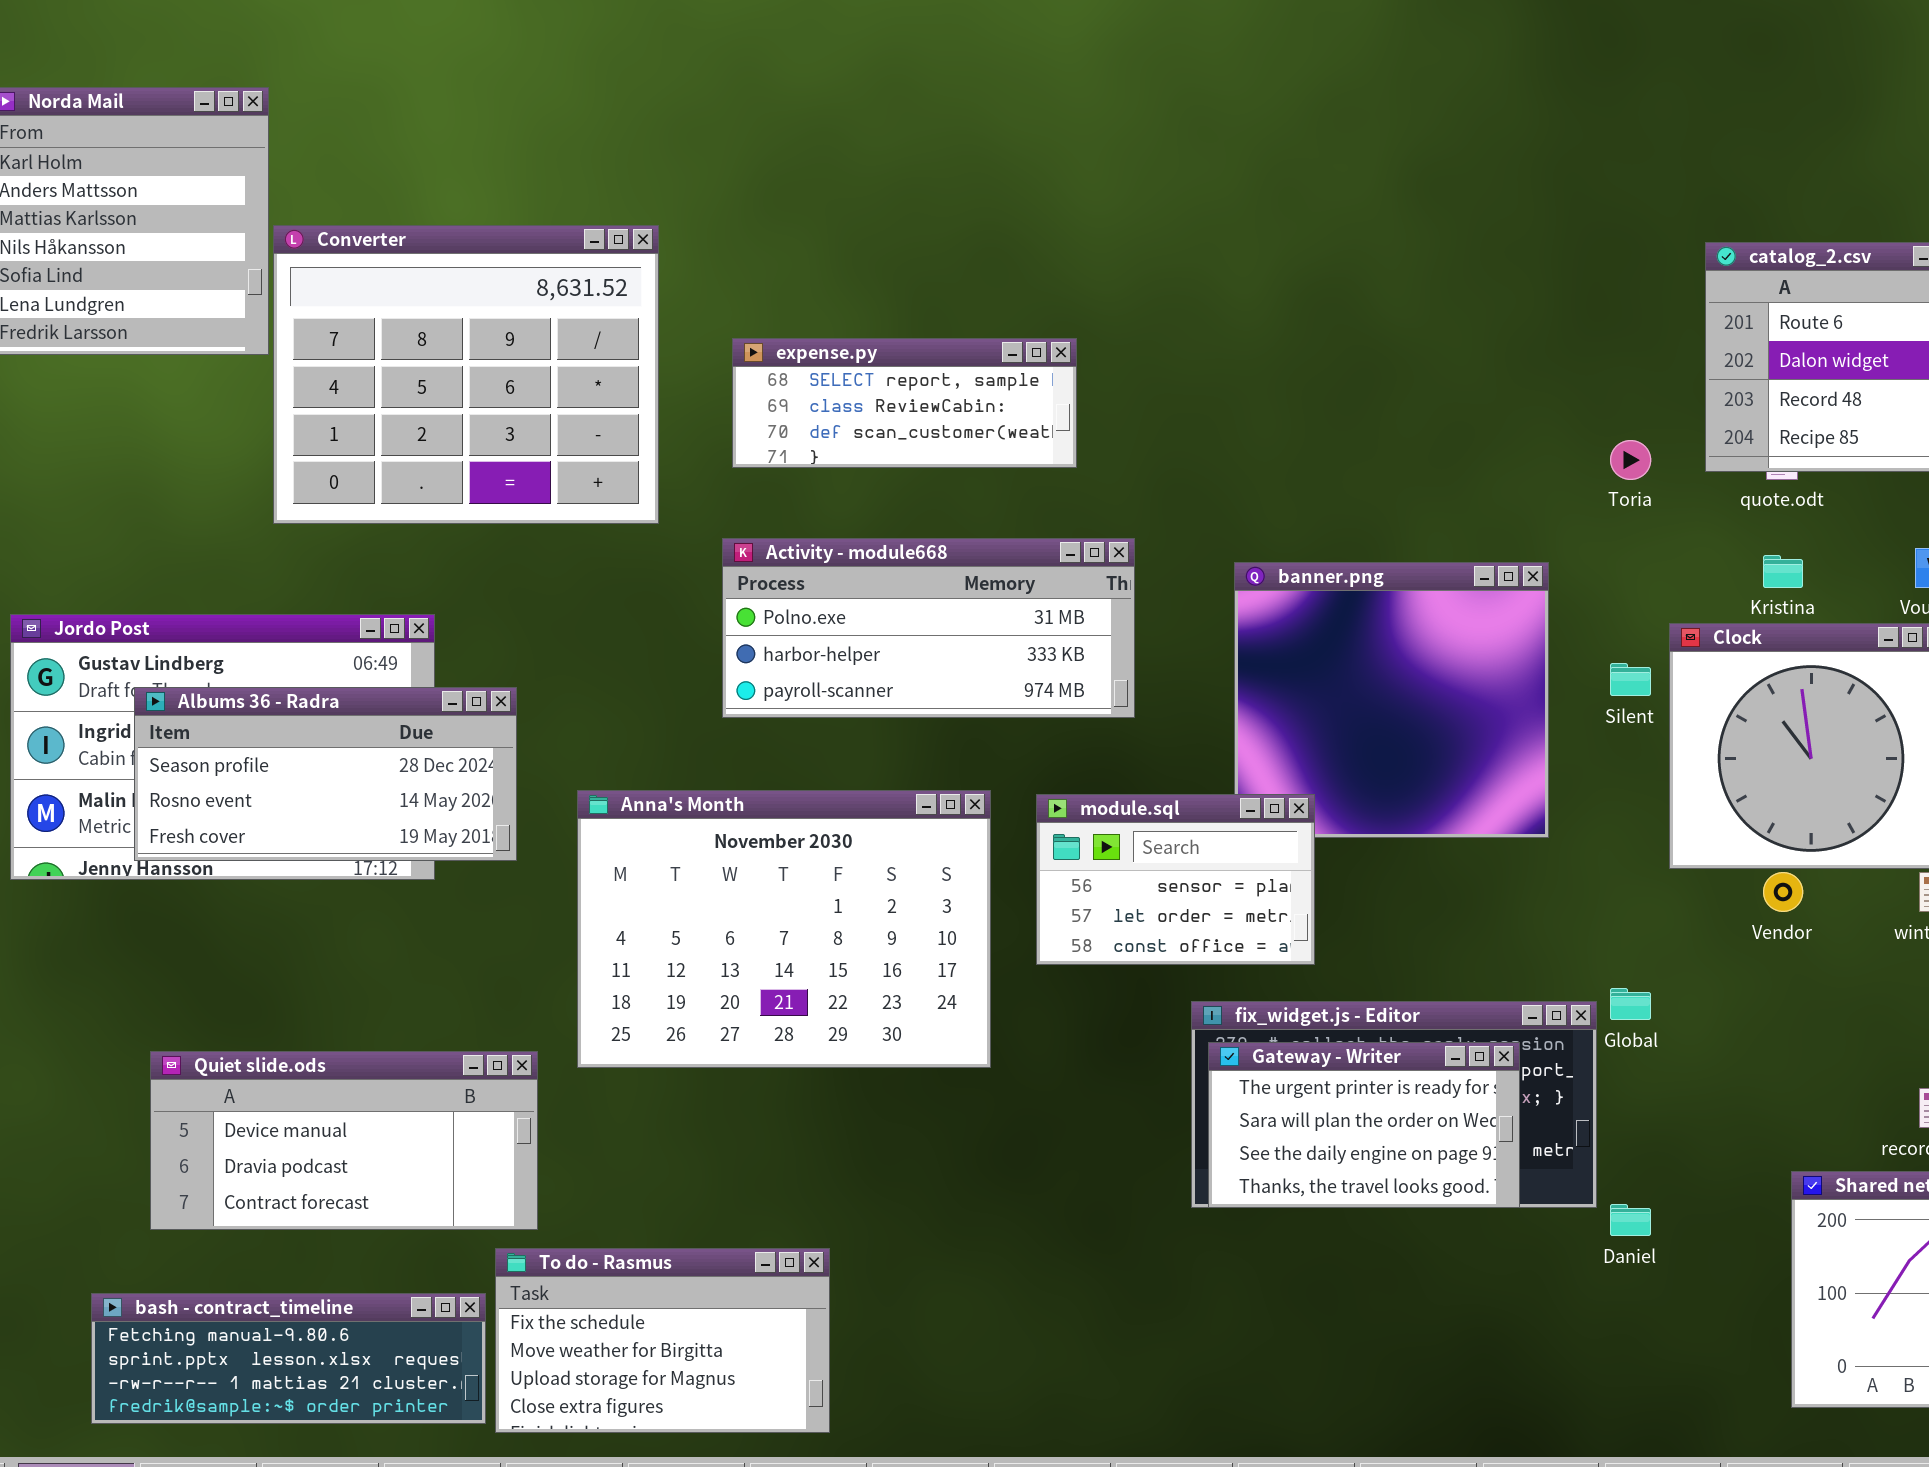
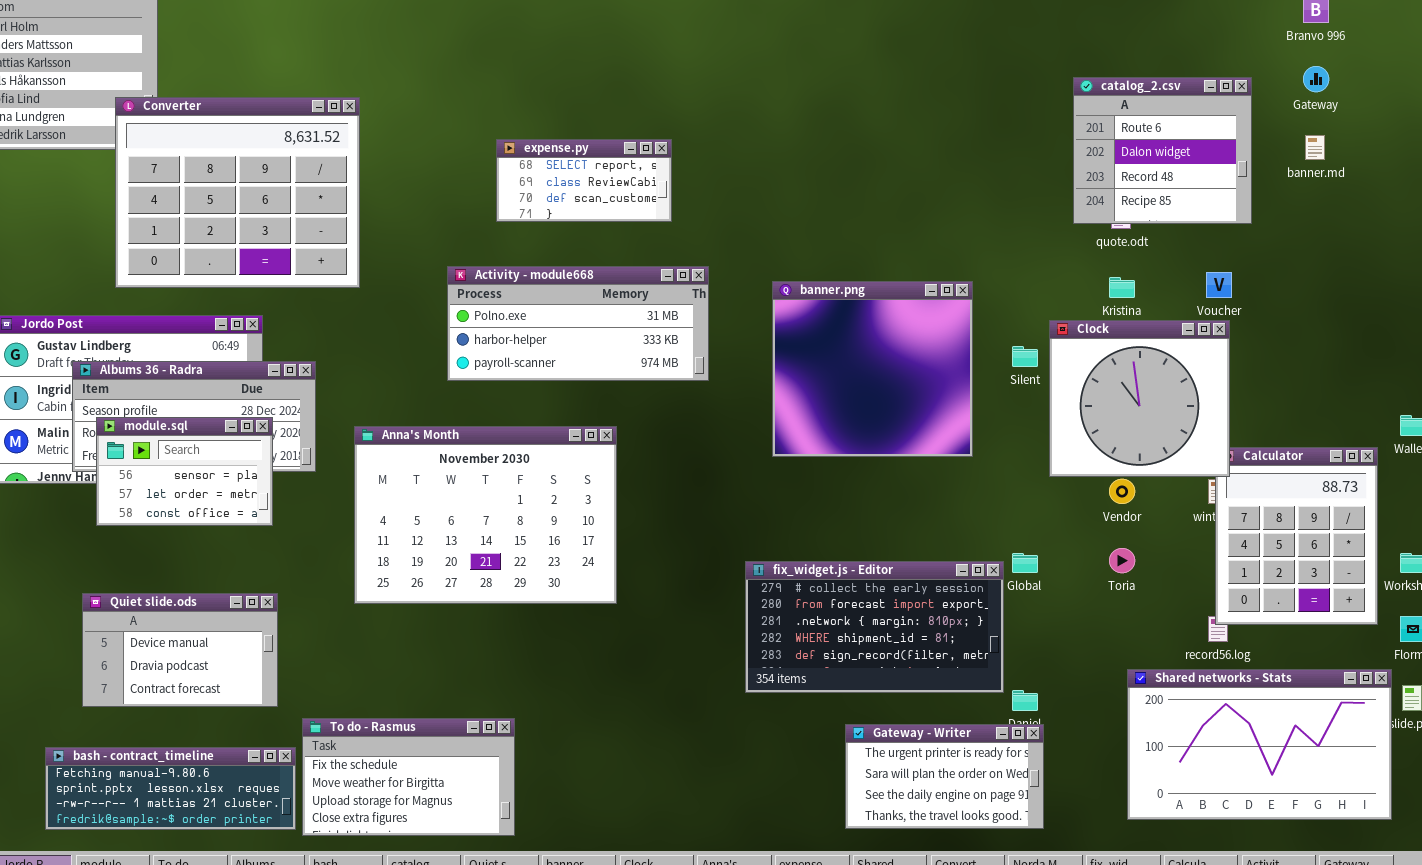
Converter: [273,225,659,524] -> [115,97,360,288], moved
expense.py: [732,338,1077,468] -> [496,139,672,222], resized
Toria: [1610,440,1651,480] -> [1109,548,1135,573], moved
module.sql: [1036,794,1315,965] -> [96,417,273,526], moved
Gateway - Writer: [1208,1042,1520,1208] -> [845,724,1044,829], moved
Quiet slide.ods: [150,1051,538,1230] -> [82,593,278,707], resized

